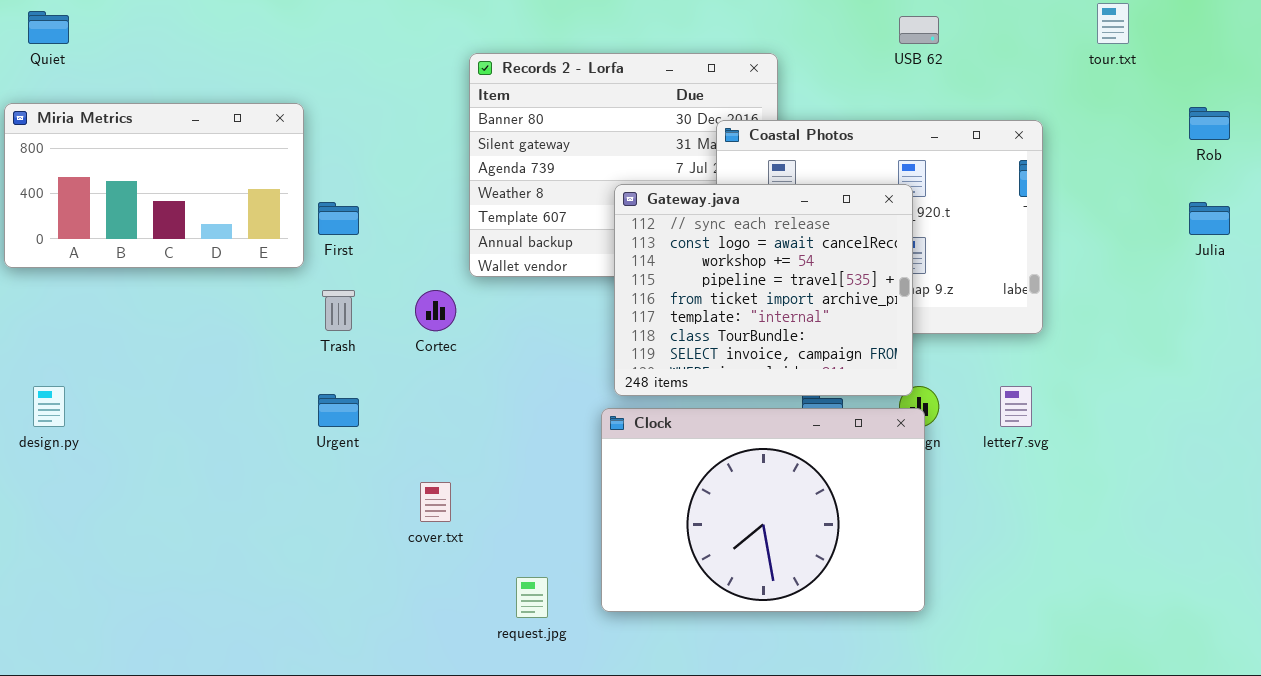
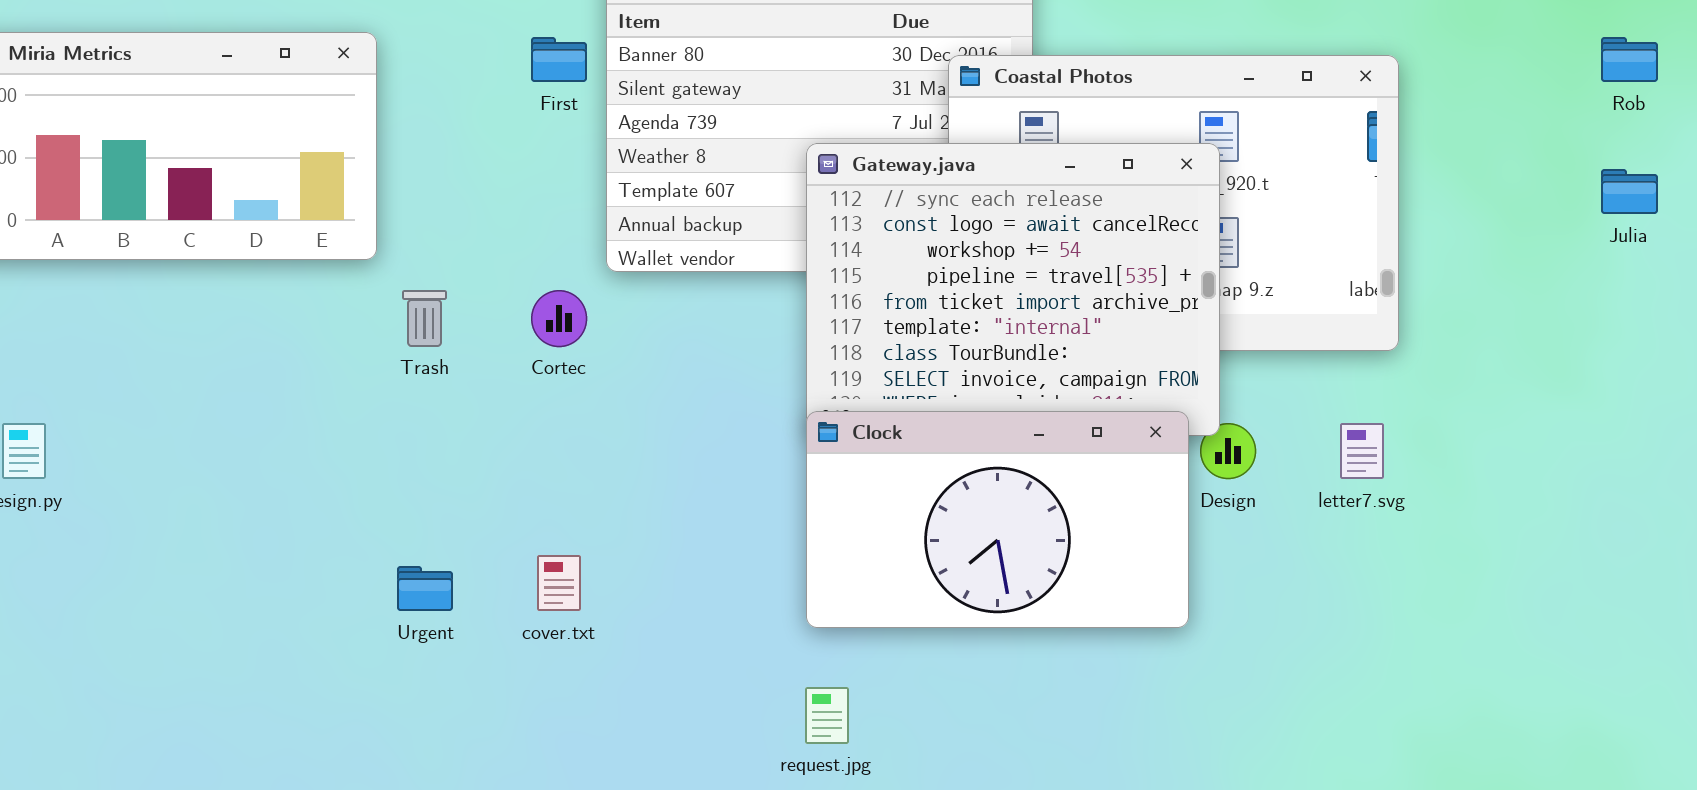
First: [318,202,359,235] -> [531,37,587,82], moved
Urgent: [318,394,359,427] -> [397,566,453,611], moved
Clock: [601,408,925,612] -> [806,411,1189,628], moved, resized
request.jpg: [516,577,548,618] -> [805,687,849,744], moved

